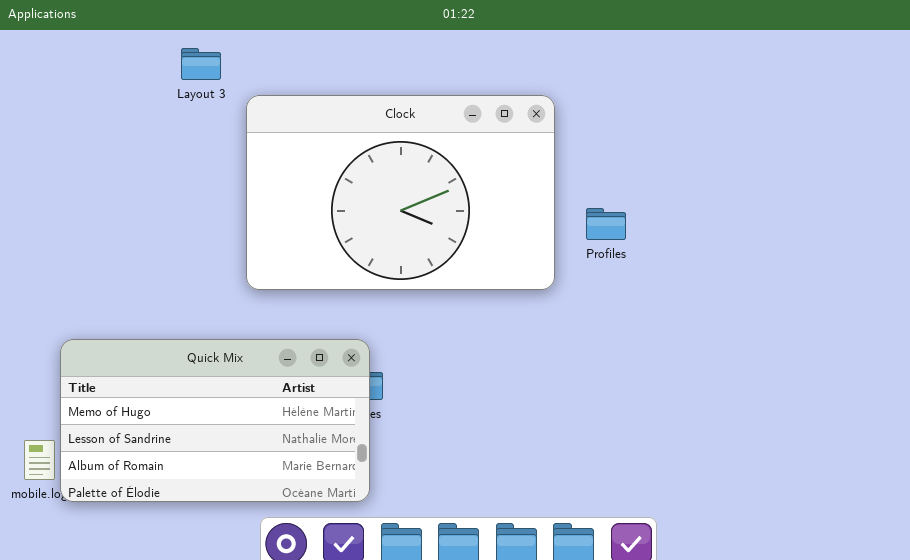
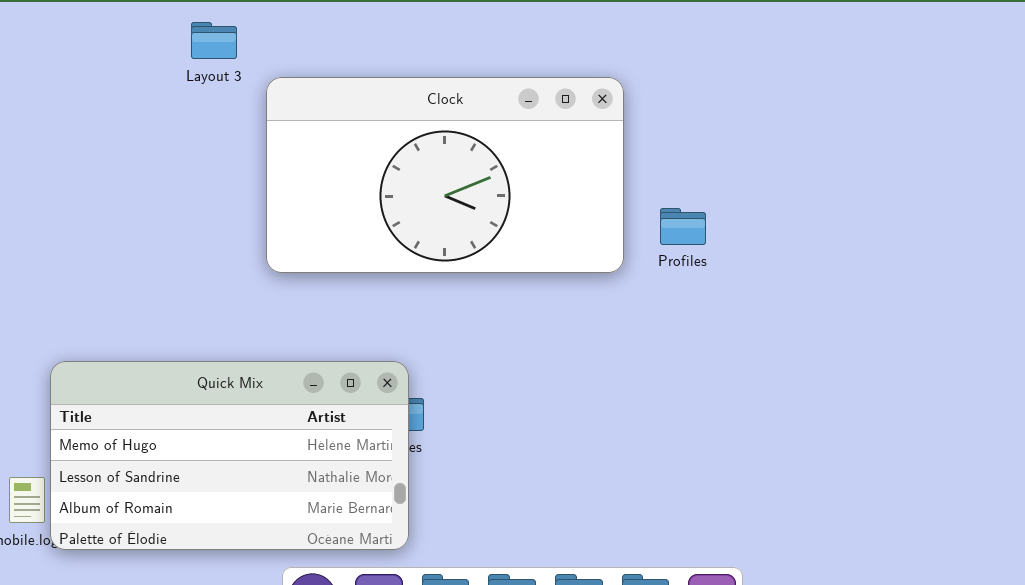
Clock: [246,95,555,290] -> [266,77,624,273], resized

